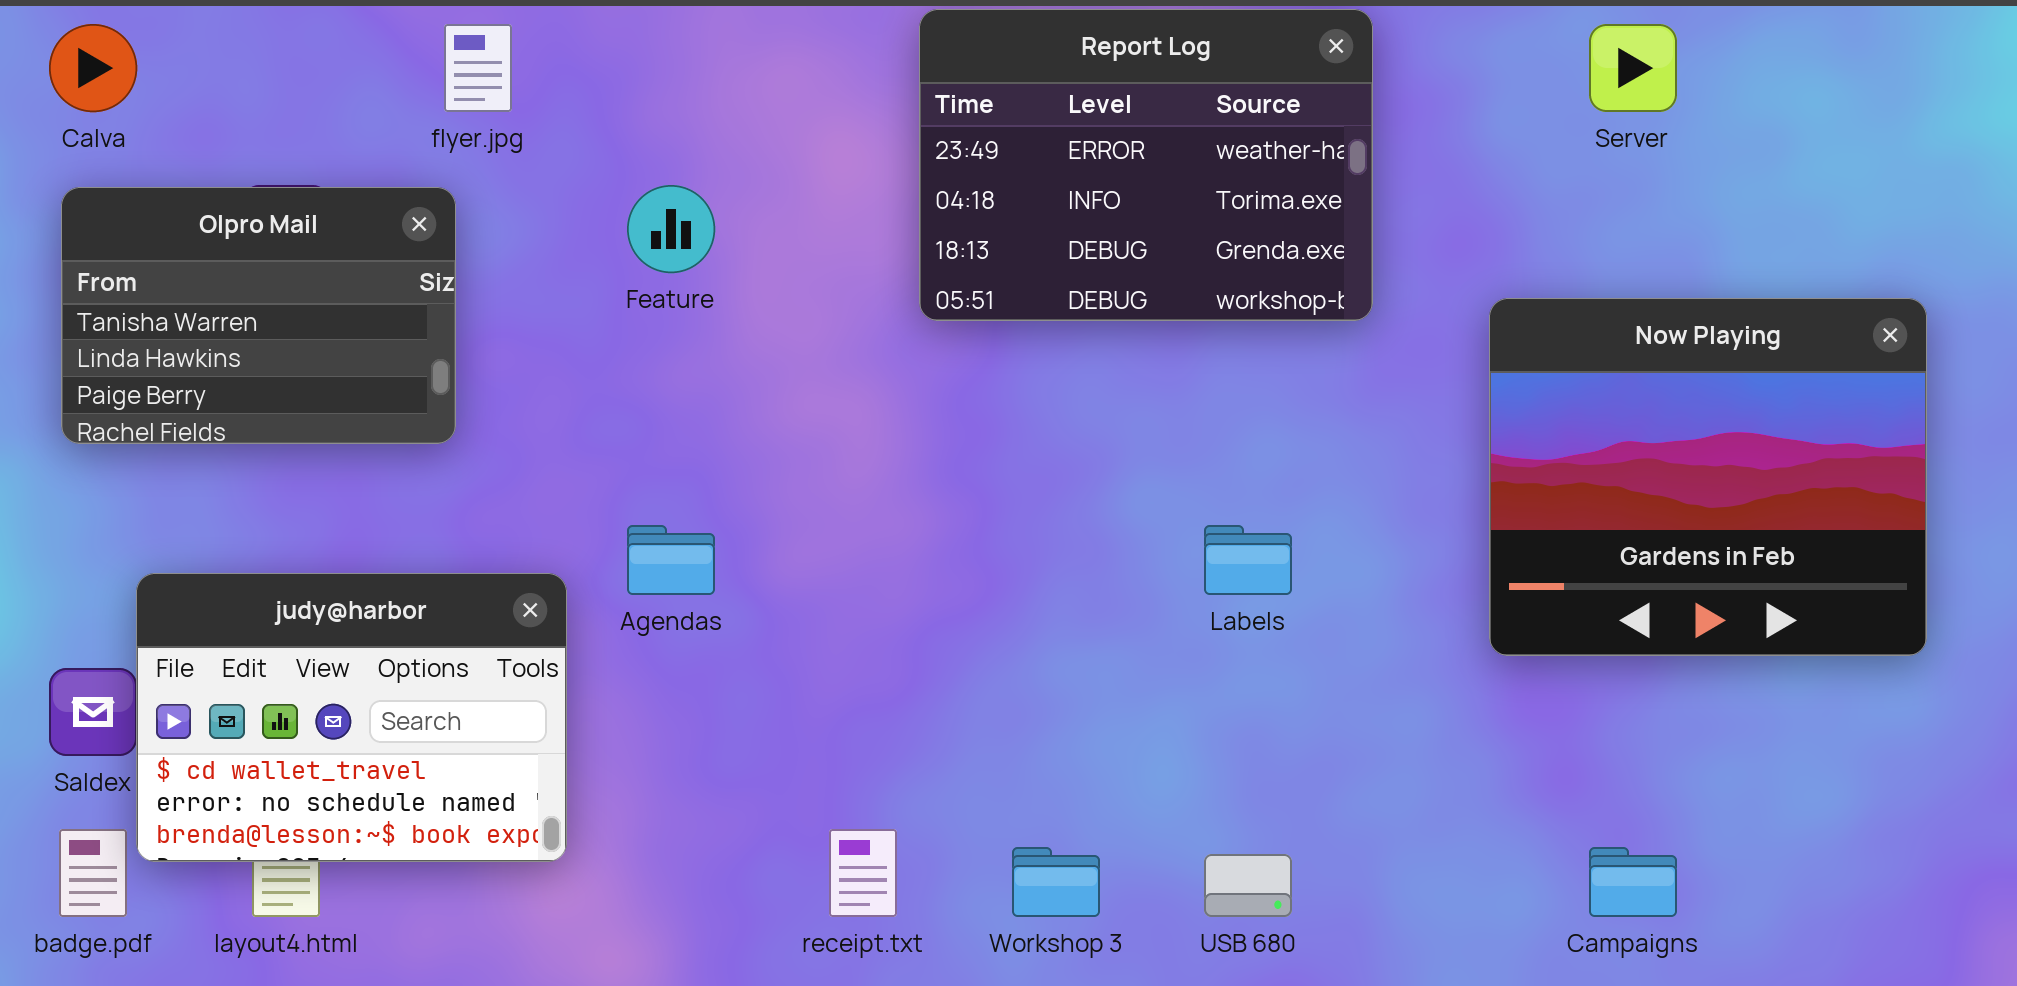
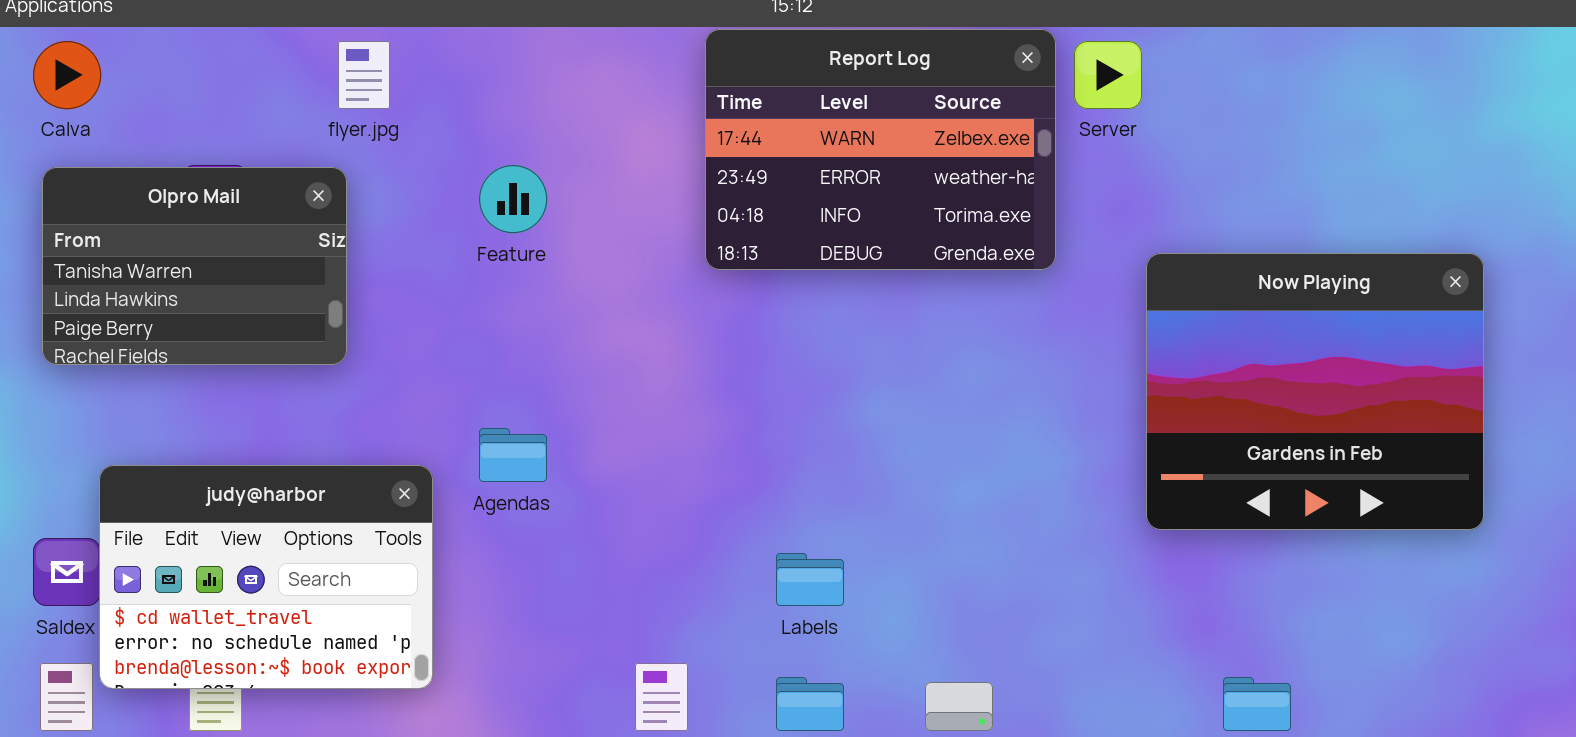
Report Log: [919,9,1373,321] -> [705,29,1056,270], scrolled up 1 row
Server: [1589,24,1677,112] -> [1074,41,1142,109], moved
Labels: [1204,525,1292,595] -> [776,553,844,606], moved

